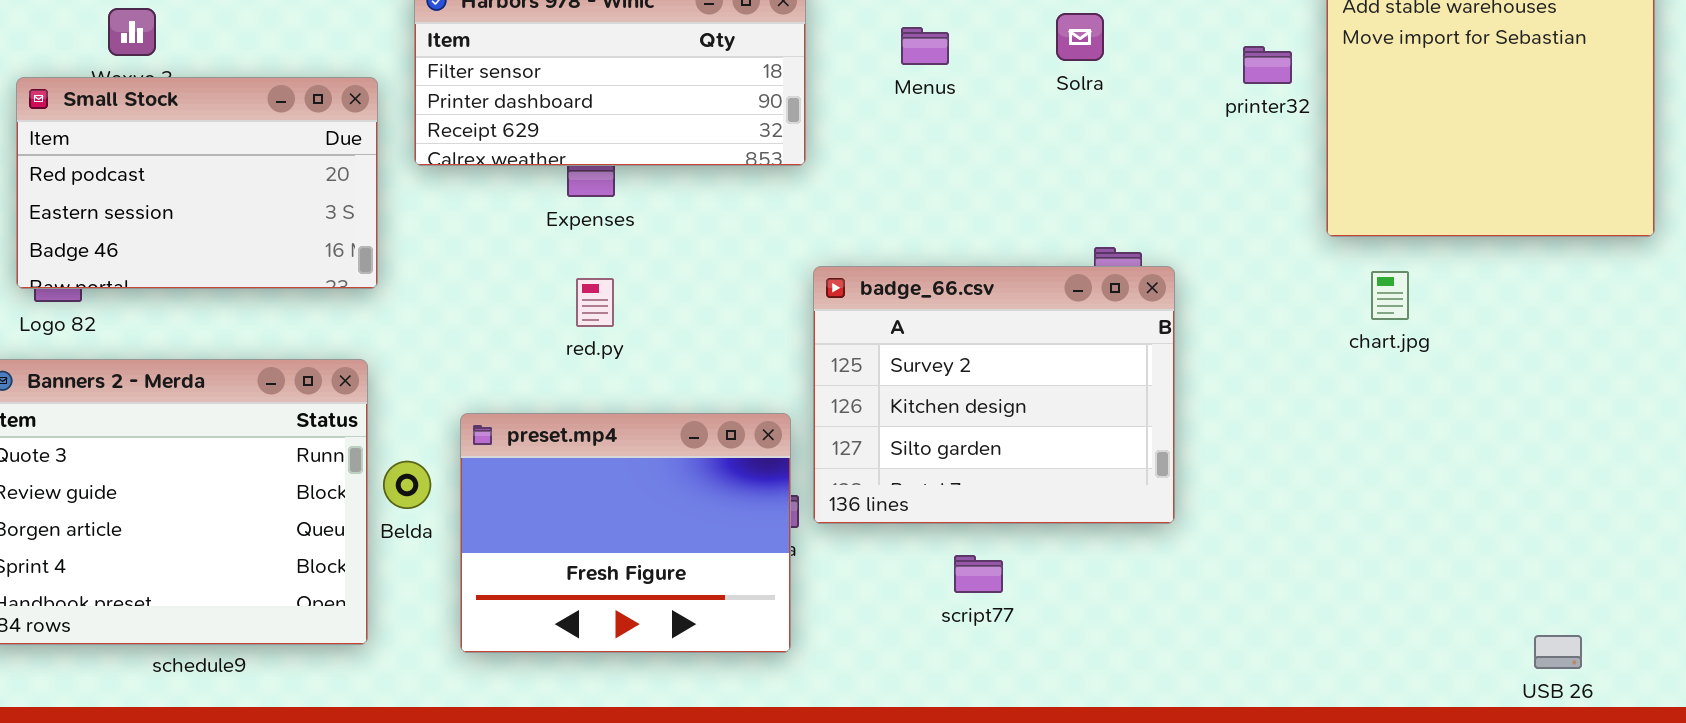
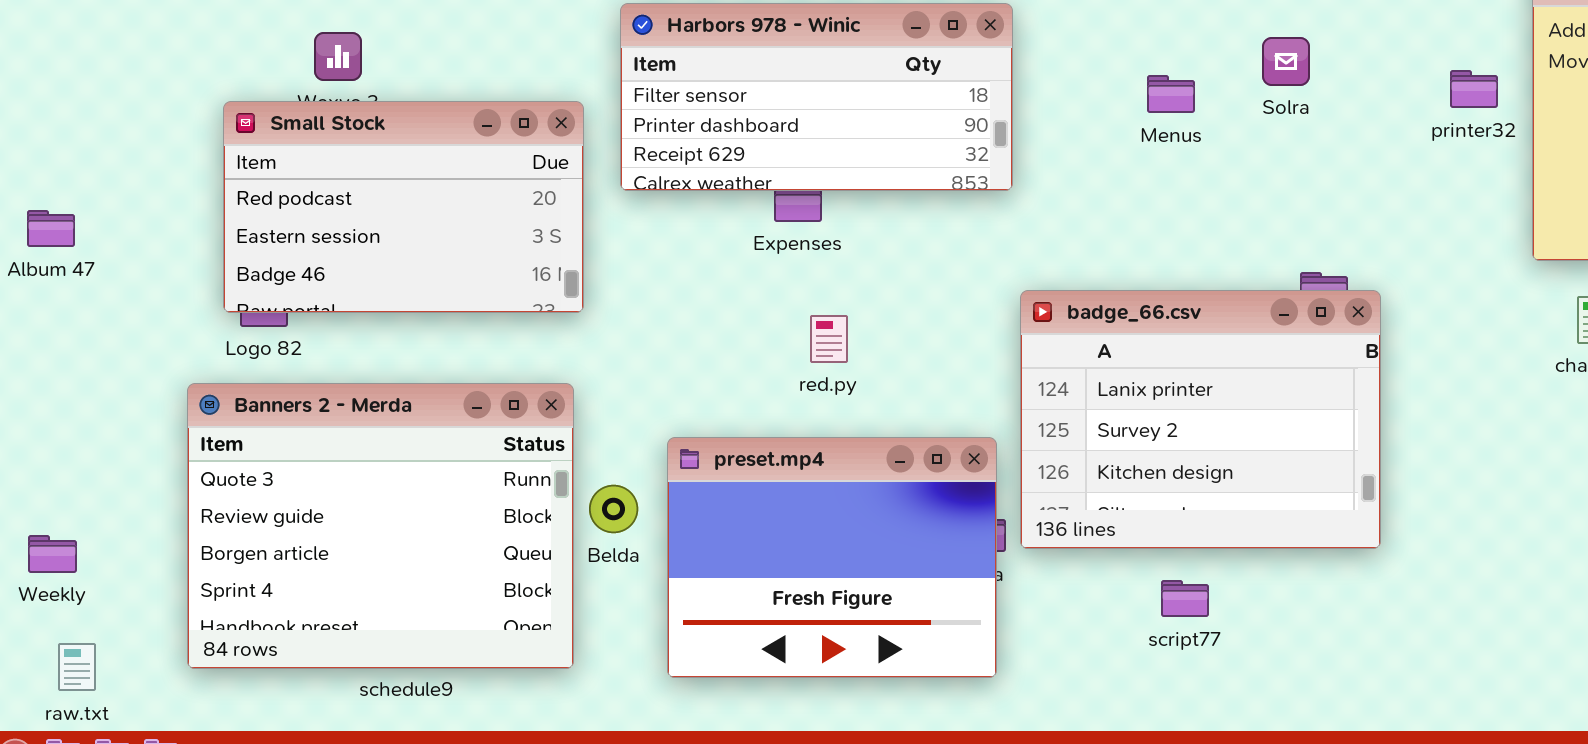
Menus: [901,27,949,65] -> [1147,75,1195,113], moved
badge_66.csv: [813,266,1175,524] -> [1020,290,1381,549], scrolled up 1 row
red.py: [576,278,614,327] -> [810,315,848,363], moved

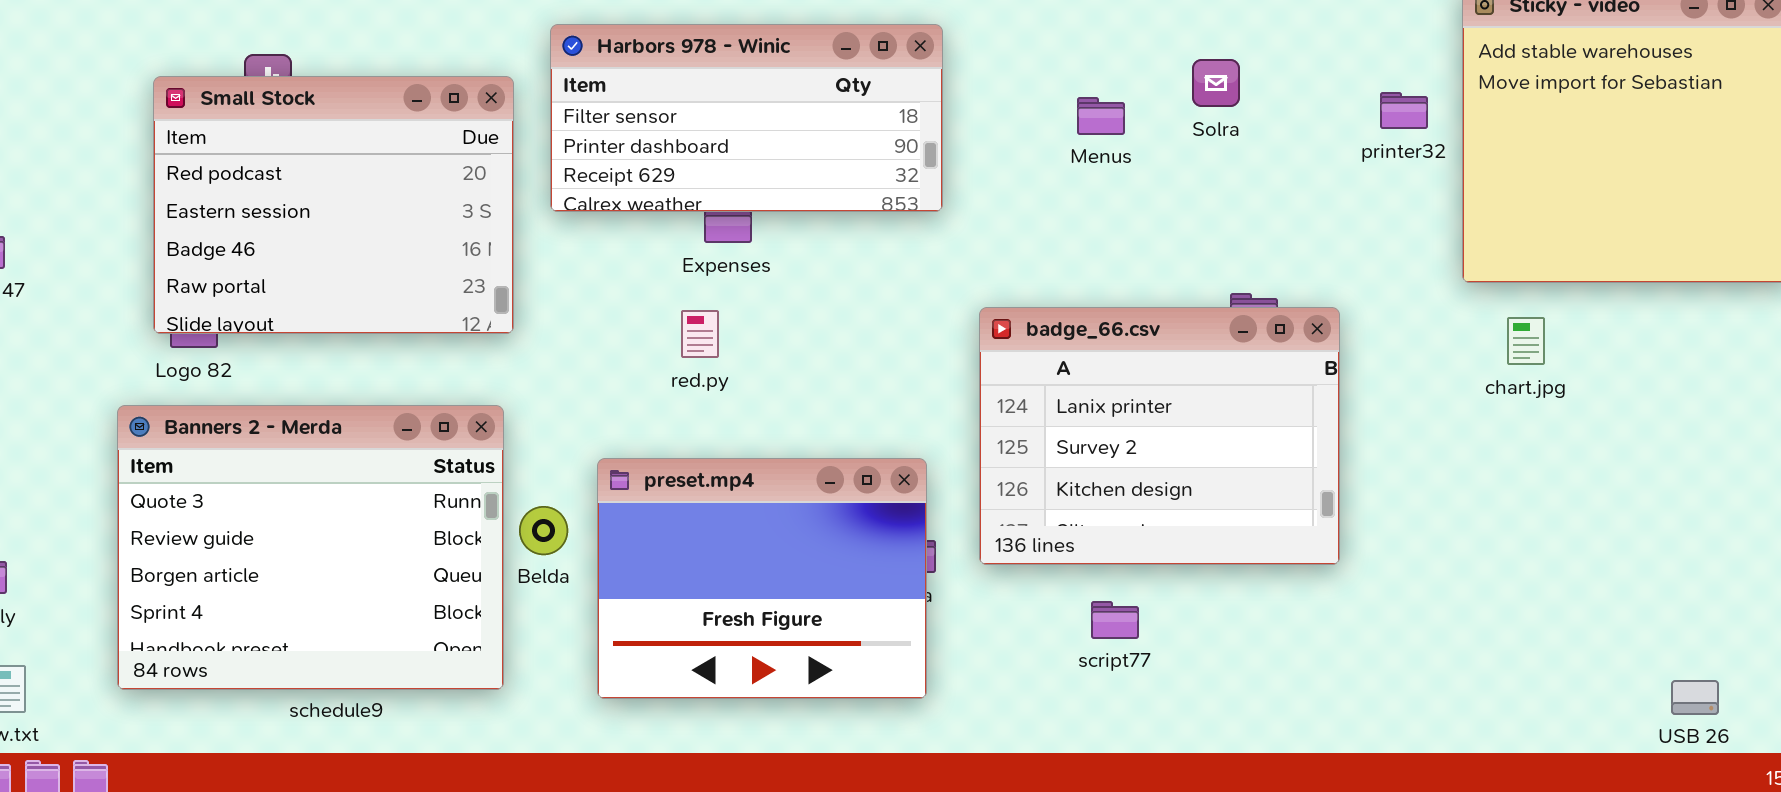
Small Stock: [223,101,584,313] -> [153,76,514,334], resized
badge_66.csv: [1020,290,1381,549] -> [979,307,1340,565], moved
red.py: [810,315,848,363] -> [681,310,719,358], moved

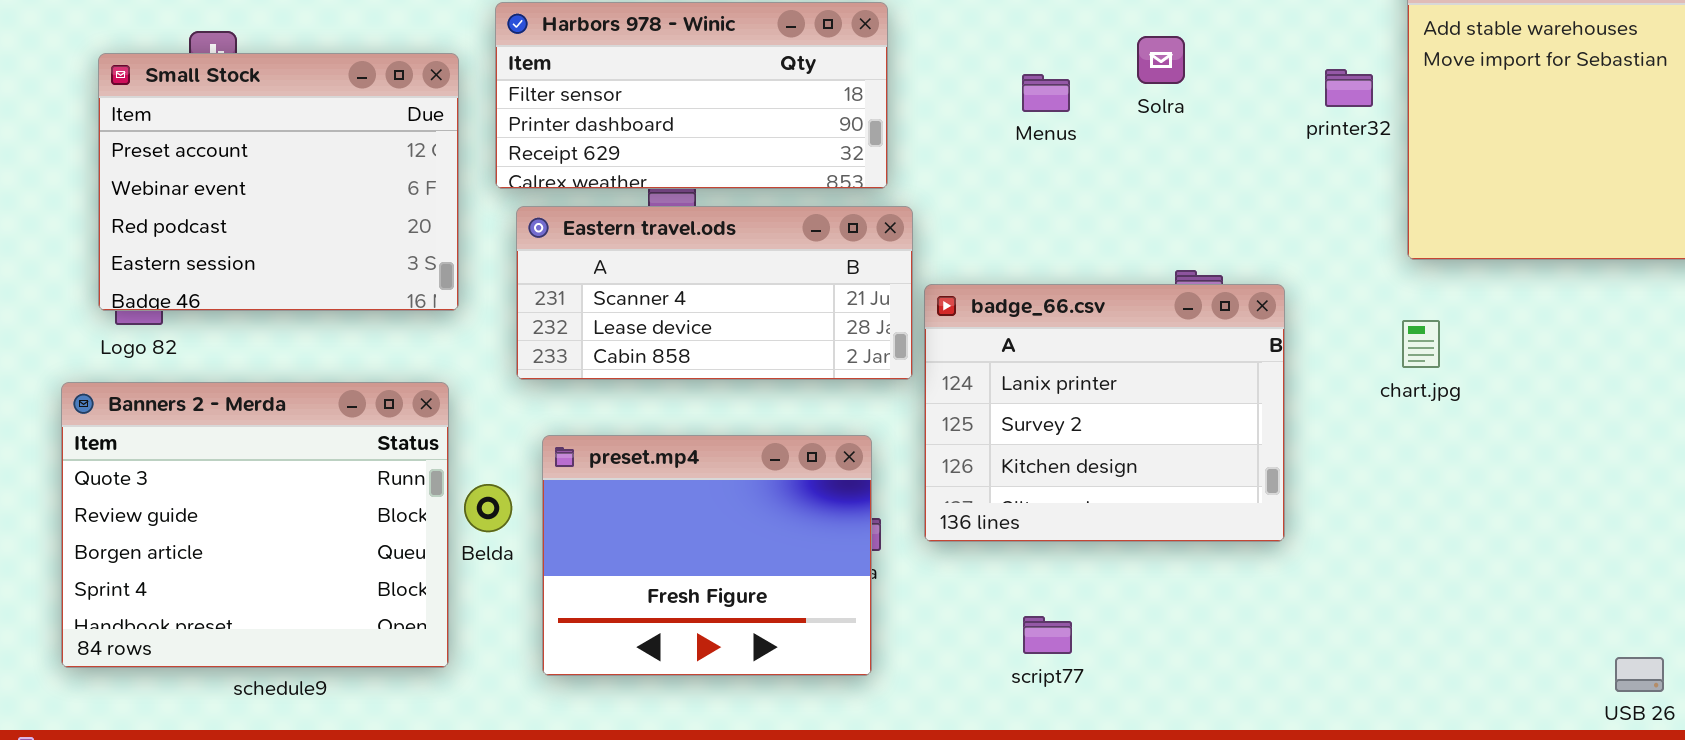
Small Stock: [153,76,514,334] -> [98,53,459,311], scrolled up 2 rows
Eastern travel.ods: none -> [516,206,913,380], opened
chart.jpg: [1507,317,1545,365] -> [1402,320,1440,368], moved
script77: [1091,601,1139,639] -> [1023,616,1072,654], moved

